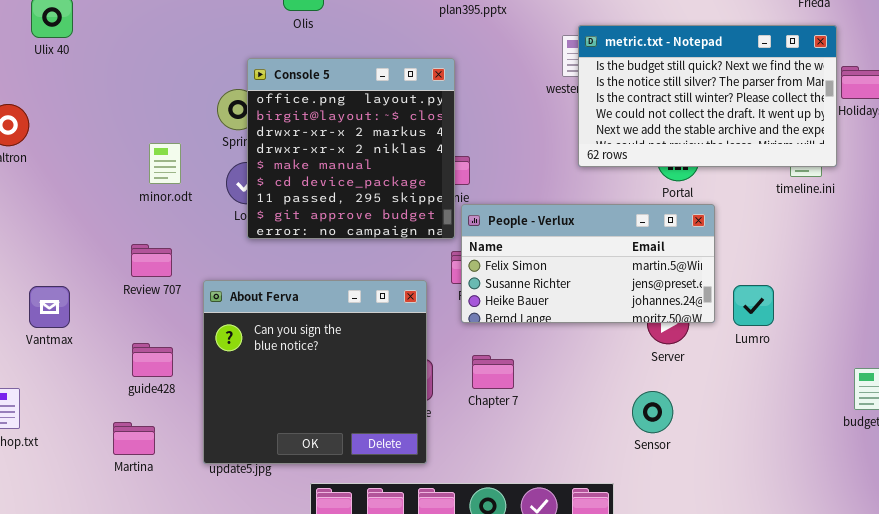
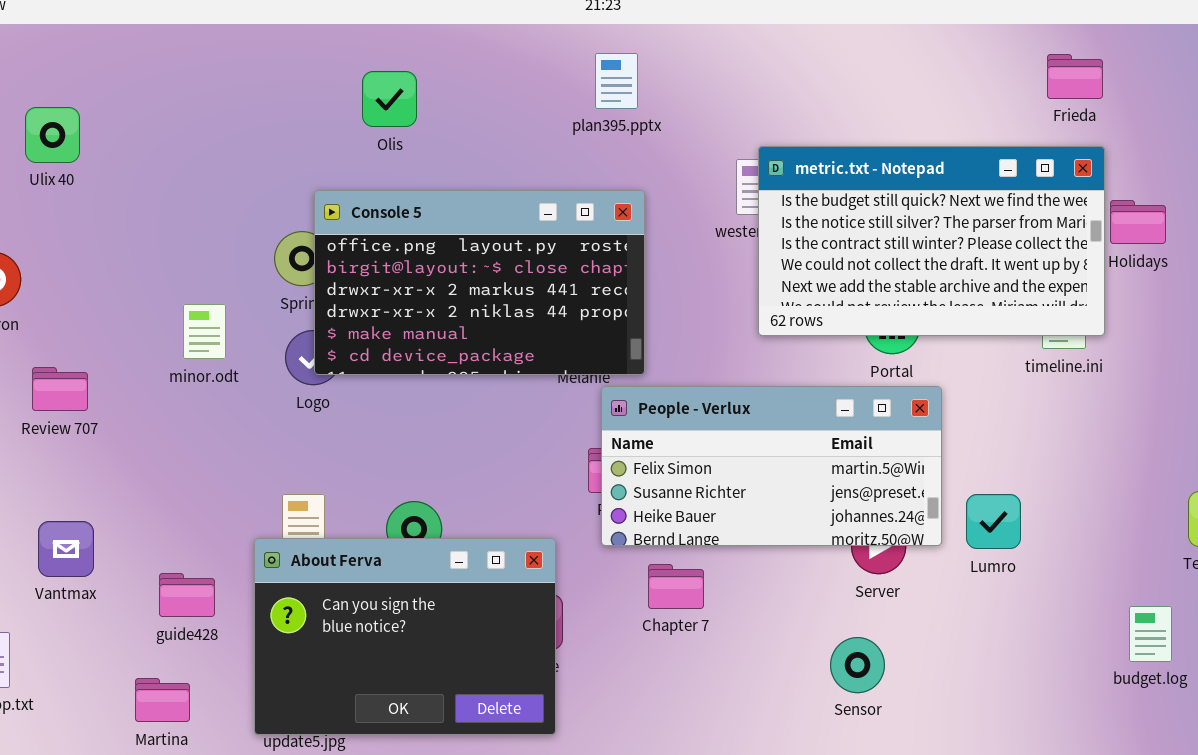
Console 5: [247,58,455,239] -> [314,190,645,375], resized
Review 707: [131,244,172,277] -> [32,367,88,411], moved
About Ferva: [203,280,427,464] -> [254,538,556,735], resized
Vantmax: [29,286,70,328] -> [38,521,94,577], moved
Chapter 7: [472,355,514,389] -> [648,564,704,609], moved

